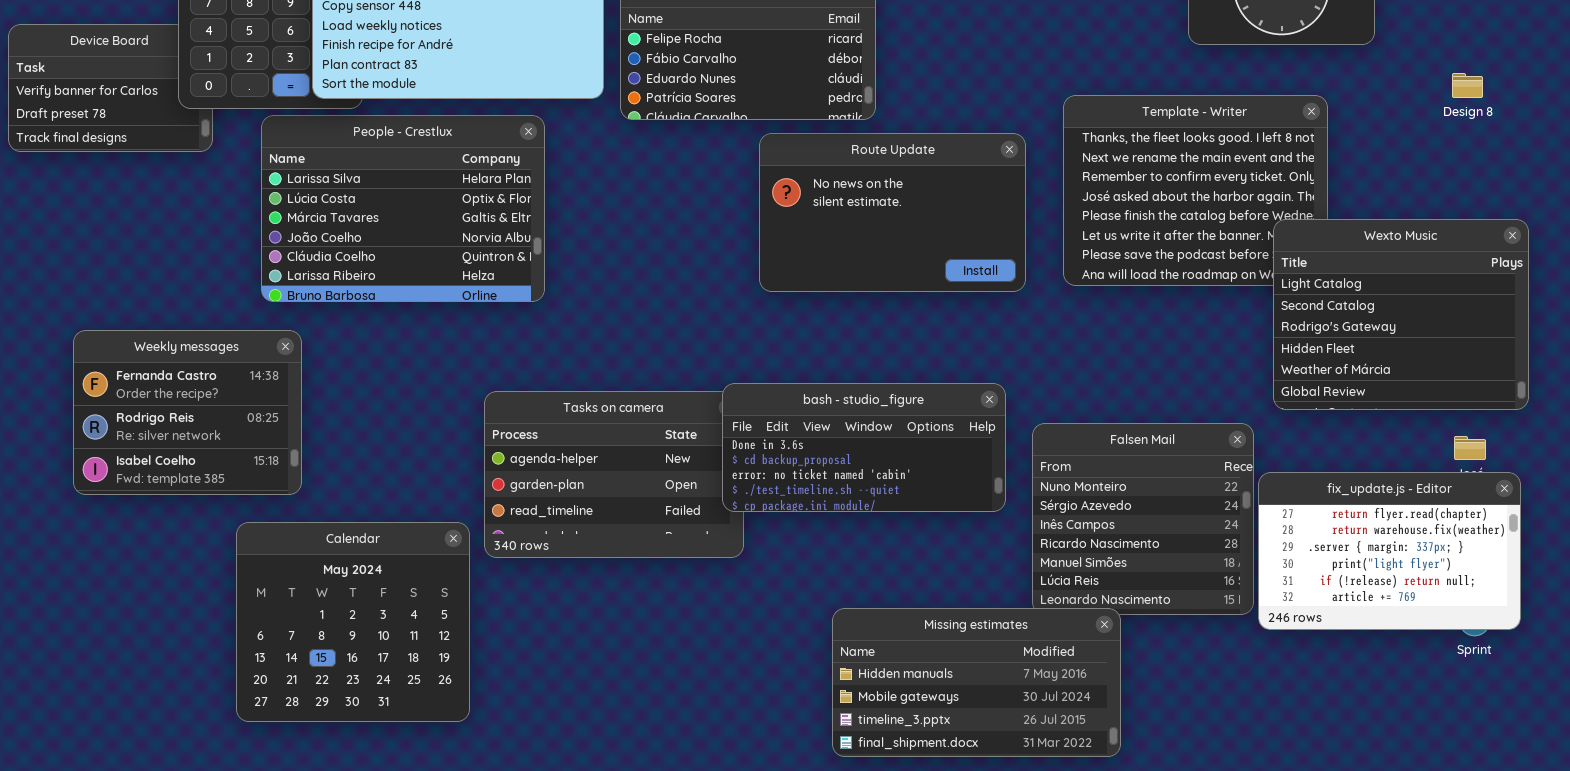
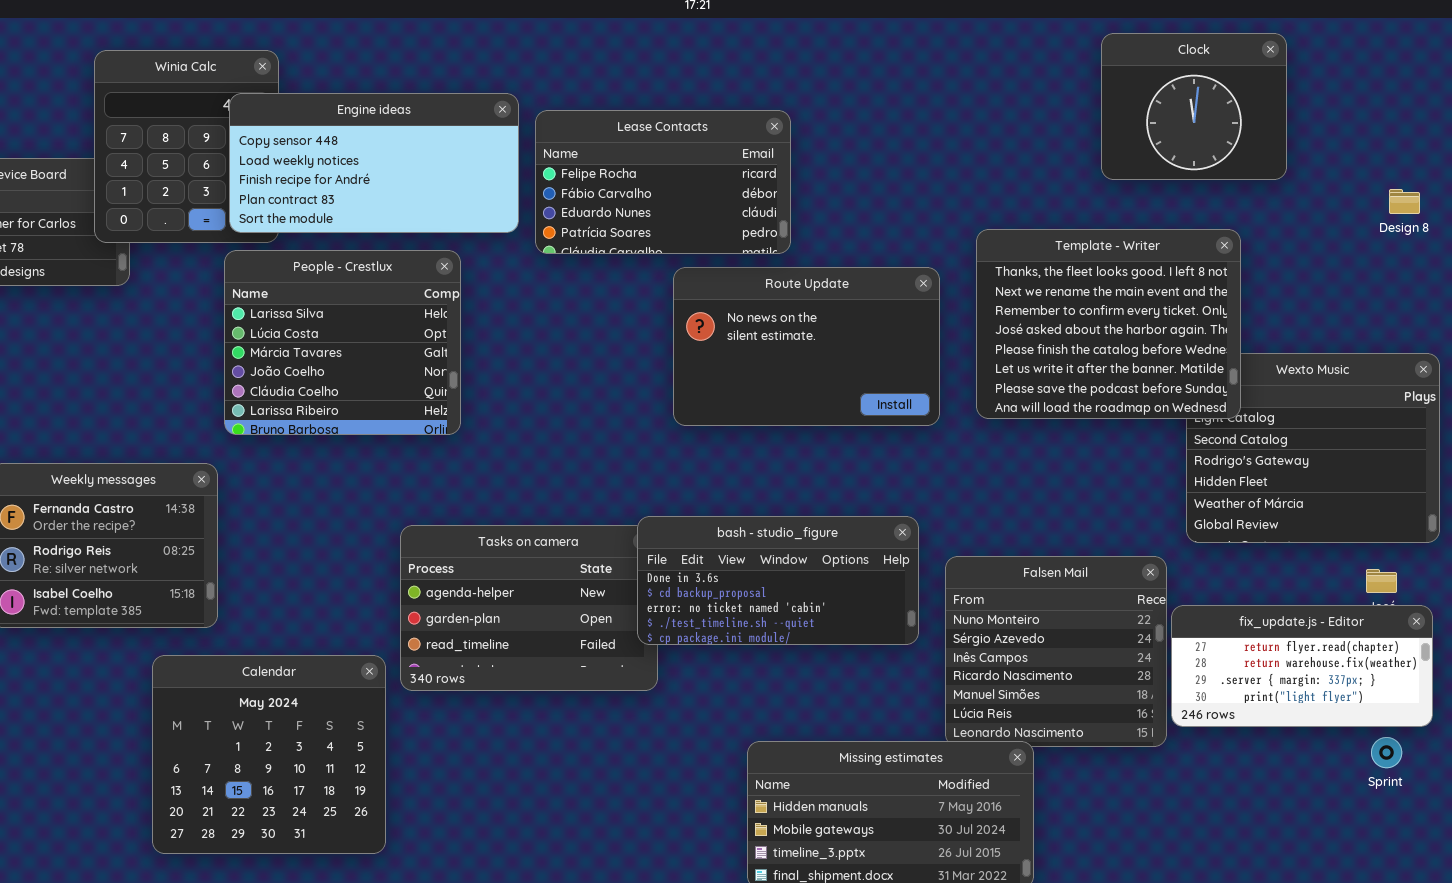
Design 8: [1452,73,1483,98] -> [1389,189,1420,214], moved
Template - Writer: [1063,95,1328,286] -> [976,229,1241,419], raised
People - Crestlux: [261,115,545,302] -> [224,250,461,435], resized
fix_update.js - Editor: [1258,472,1521,630] -> [1171,605,1433,727], resized

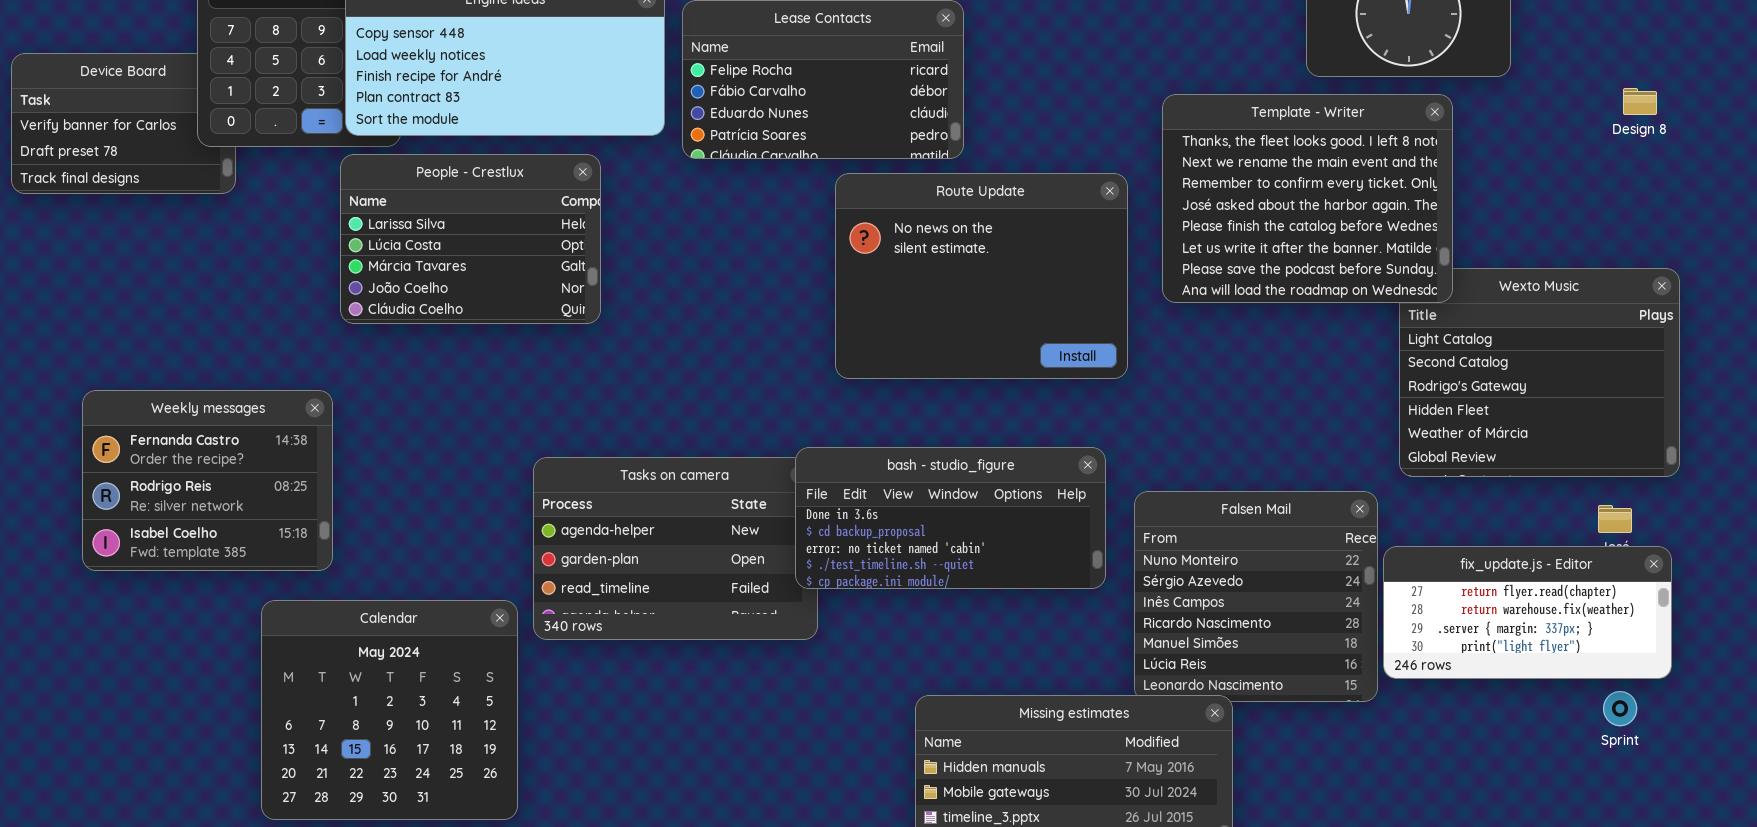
Template - Writer: [976,229,1241,419] -> [1162,94,1453,303], moved
People - Crestlux: [224,250,461,435] -> [340,154,601,324], resized
Route Update: [673,267,940,426] -> [835,173,1128,379], resized

